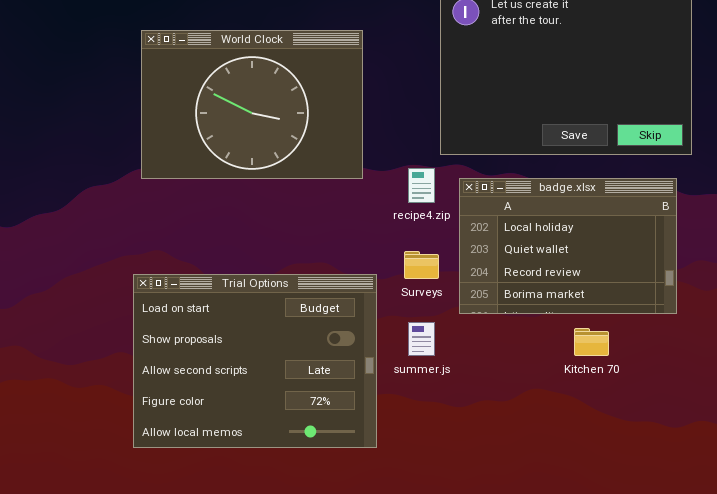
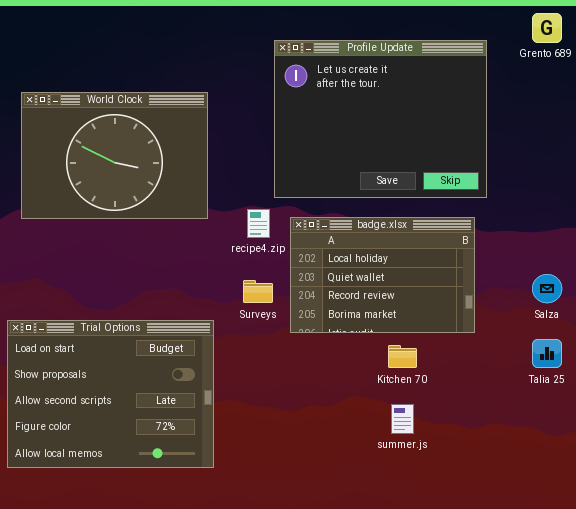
Trial Options: [133,274,377,448] -> [7,320,214,468], moved
summer.js: [408,322,435,356] -> [391,404,414,434], moved

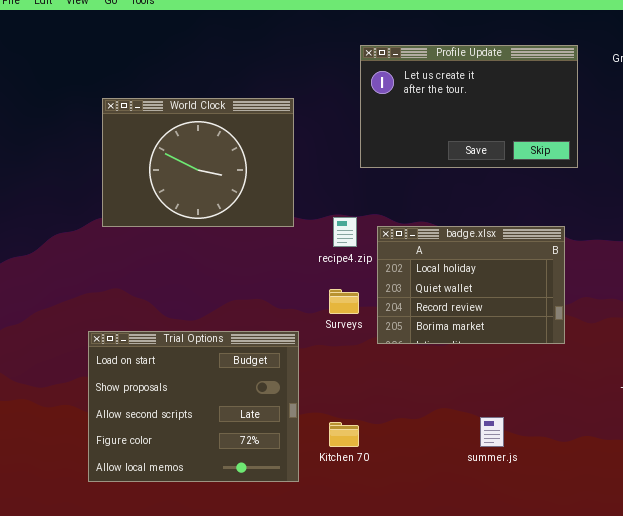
Profile Update: [274,40,487,198] -> [360,45,578,168], resized
Kitchen 70: [388,345,417,368] -> [329,422,359,447], moved

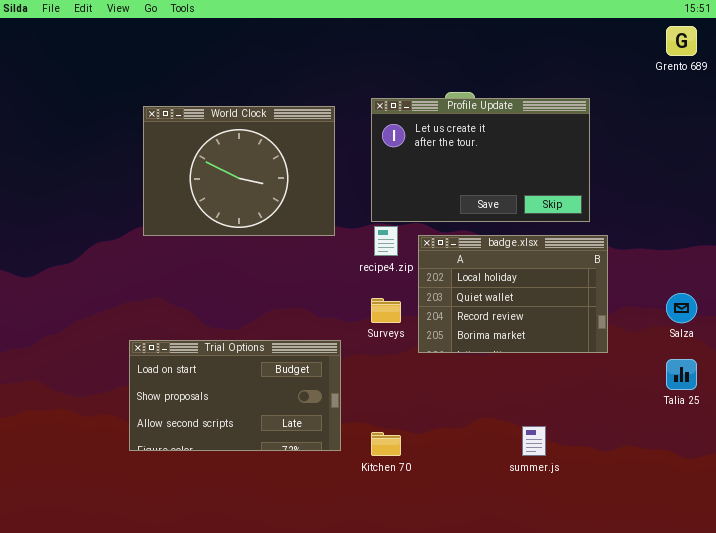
Profile Update: [360,45,578,168] -> [371,98,590,222], moved
Trial Options: [88,331,299,482] -> [129,340,341,451], resized

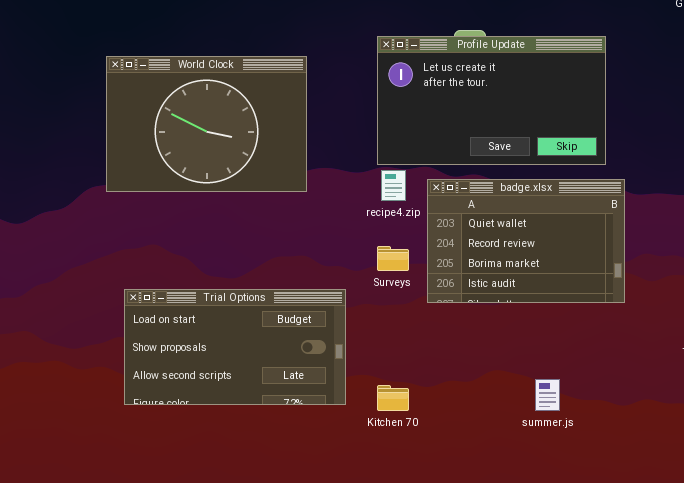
World Clock: [143,106,335,236] -> [106,56,307,192], moved
badge.xlsx: [418,235,608,353] -> [427,179,625,303], scrolled down 1 row

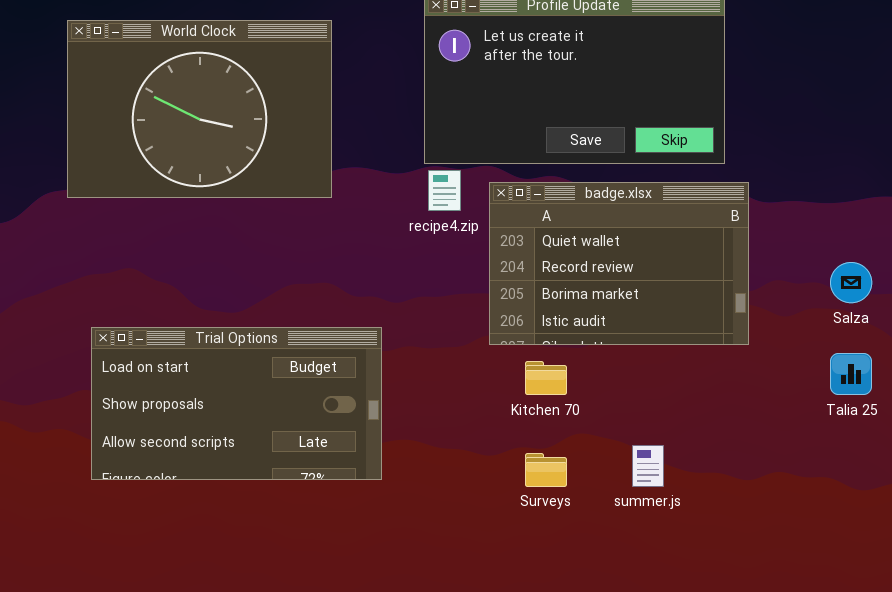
Surveys: [377,246,409,271] -> [525,453,567,487], moved
Kitchen 70: [377,385,409,411] -> [525,361,567,395], moved

